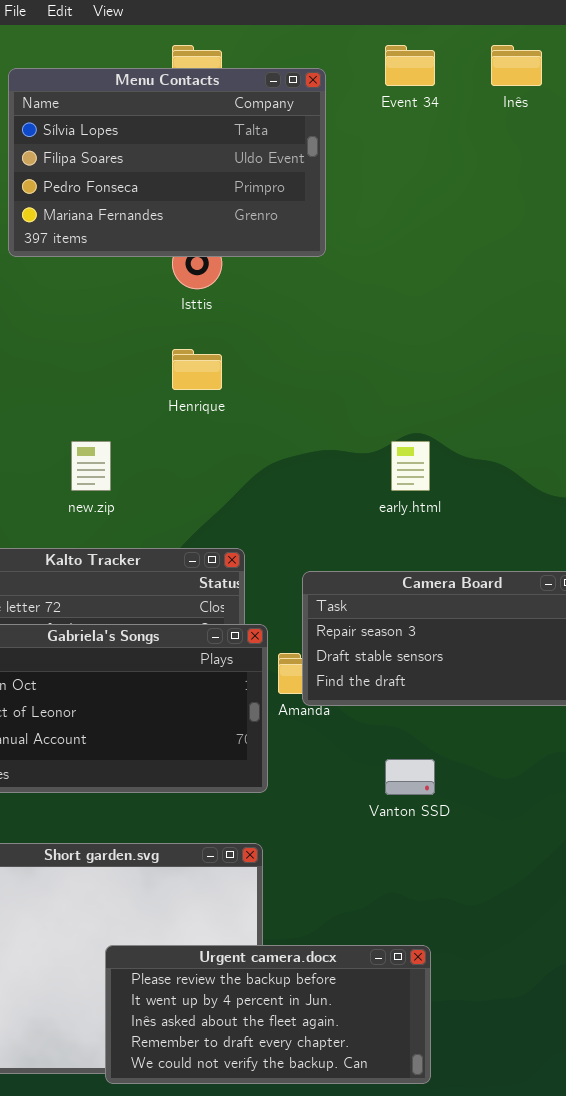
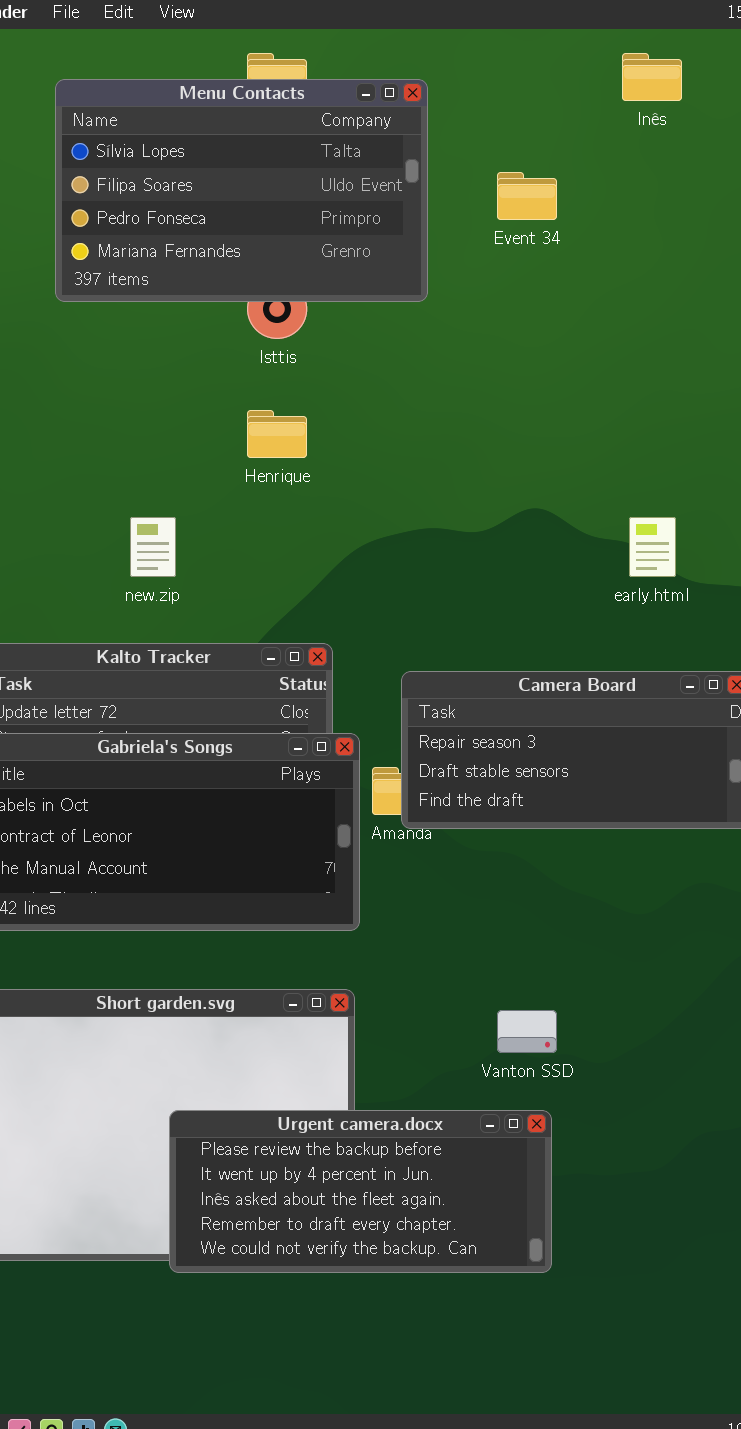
Event 34: [385,45,435,86] -> [497,172,557,220], moved
early.html: [391,441,430,491] -> [629,517,676,577], moved
Vanton SSD: [385,759,435,795] -> [497,1010,557,1053], moved

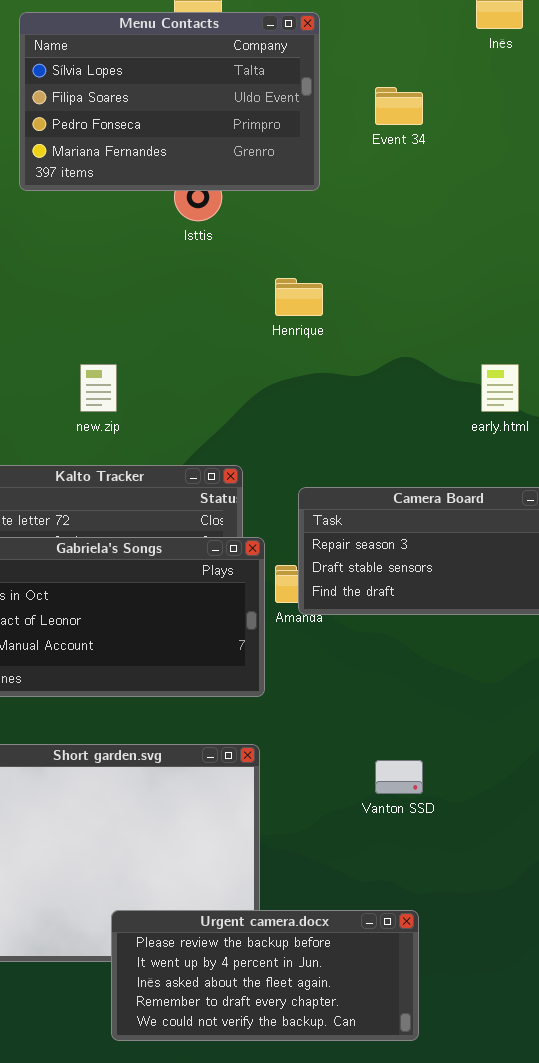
Henrique: [247,410,307,458] -> [275,278,323,316], moved
Urgent camera.docx: [169,1110,552,1273] -> [111,910,419,1041], moved

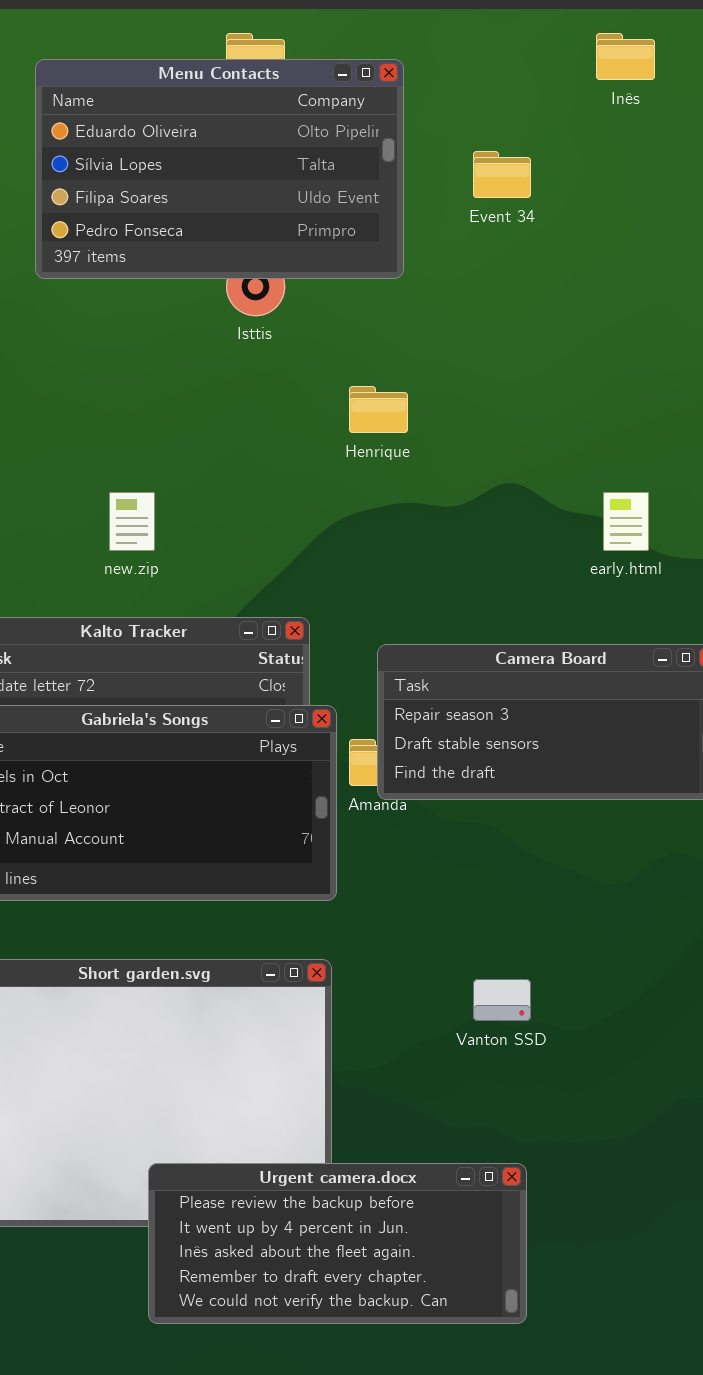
Menu Contacts: [19,12,320,191] -> [35,59,404,279], scrolled up 1 row

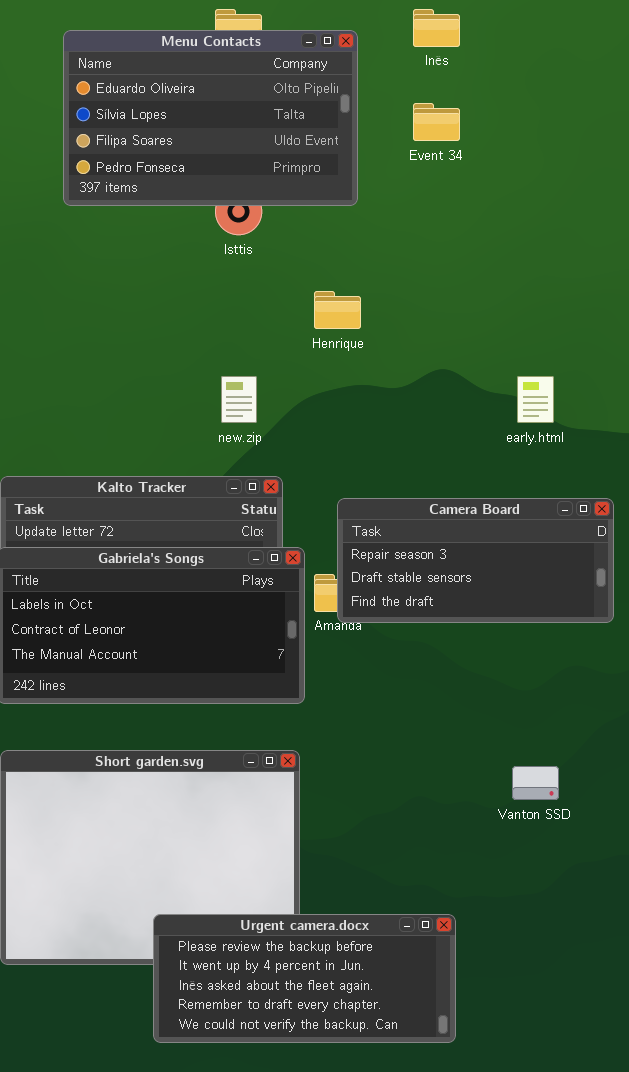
Inês: [596,33,655,80] -> [413,9,460,47], moved
new.zip: [109,492,155,551] -> [221,376,257,423], moved
Vanton SSD: [473,979,531,1021] -> [512,766,559,800], moved

